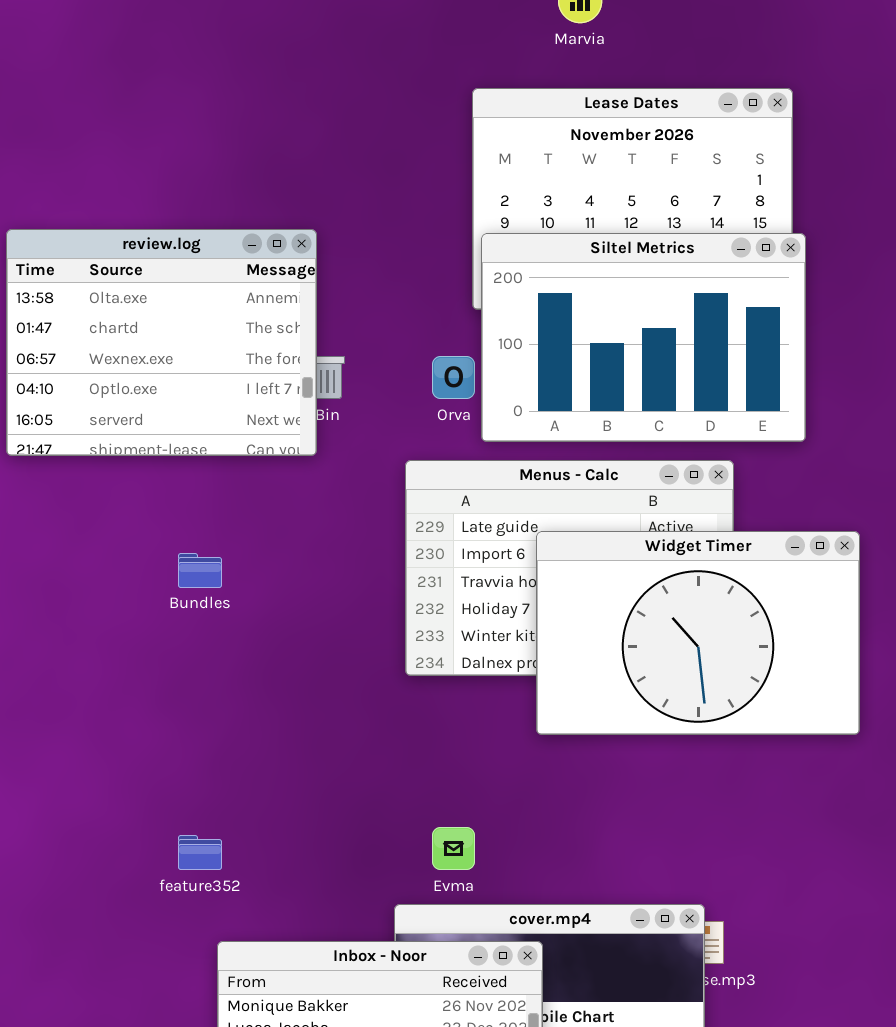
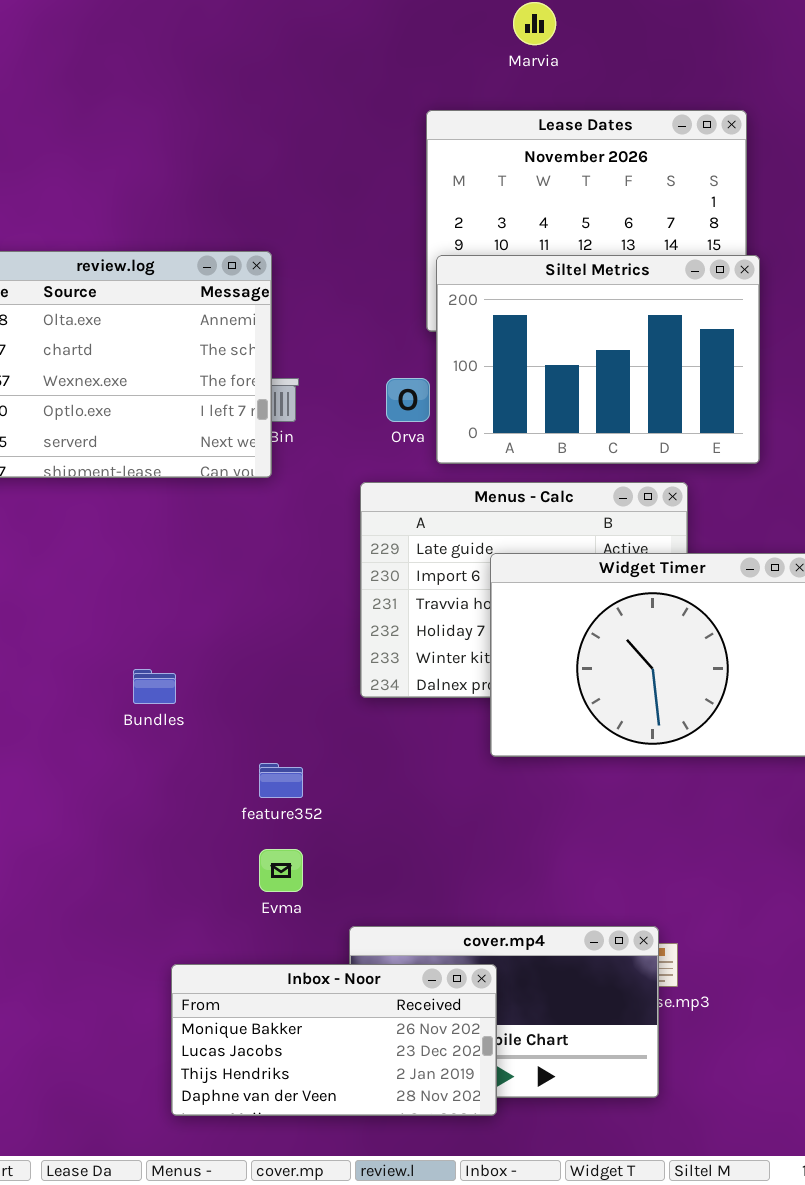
Bundles: [178,553,222,588] -> [133,669,176,704], moved
Evma: [432,827,475,870] -> [259,849,303,892], moved
feature352: [178,835,222,870] -> [259,763,303,798], moved

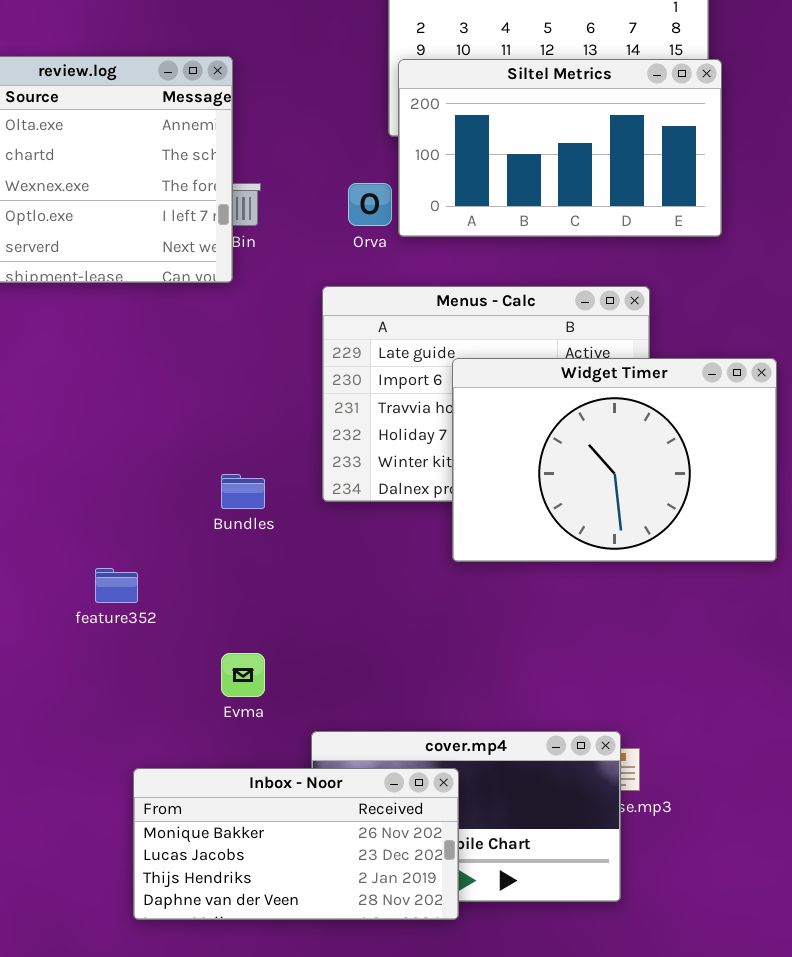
Siltel Metrics: [436,255,760,464] -> [398,59,722,237], resized
Bundles: [133,669,176,704] -> [221,474,265,509], moved
feature352: [259,763,303,798] -> [95,568,138,603], moved

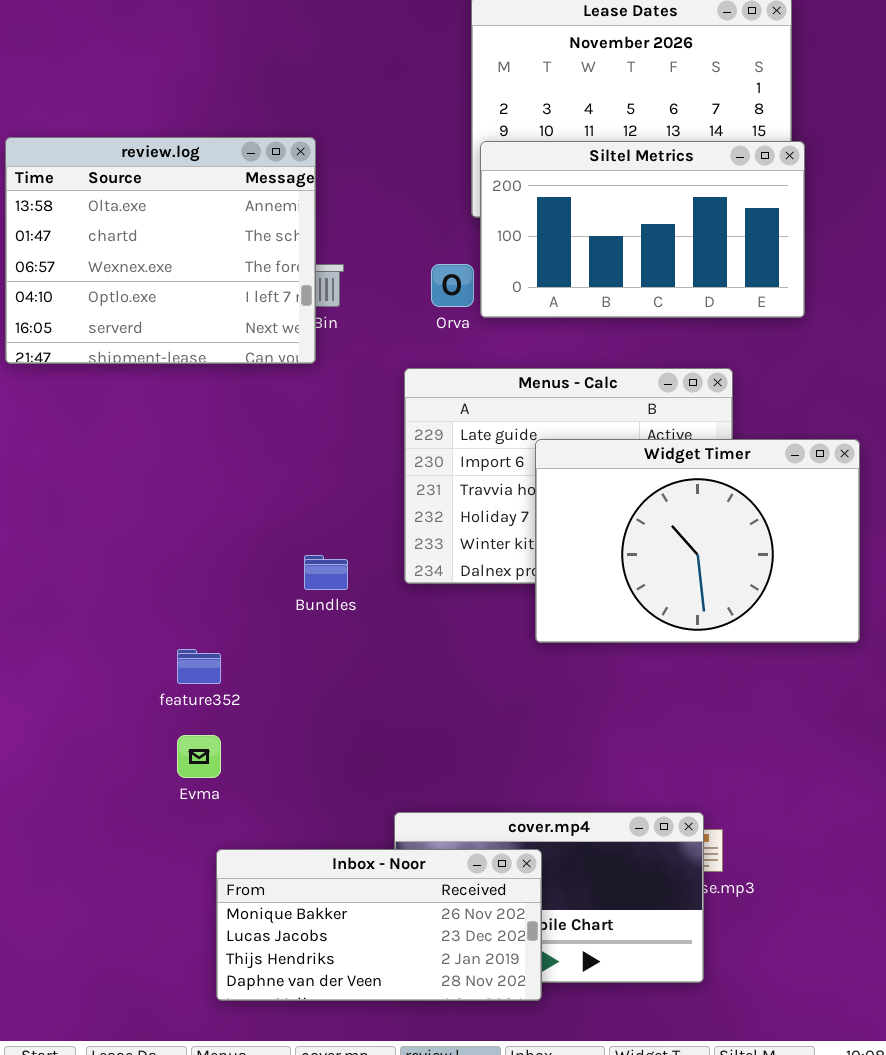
Evma: [221,653,265,697] -> [177,735,221,778], moved

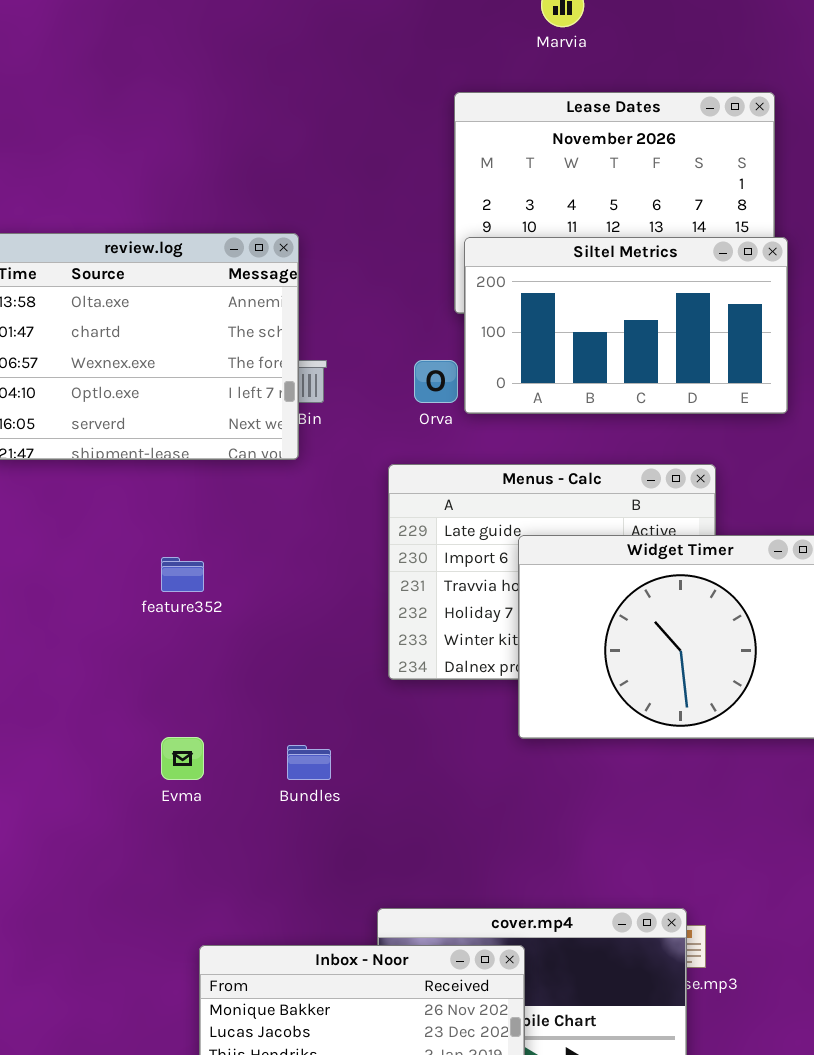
Bundles: [304,555,348,590] -> [287,745,331,780], moved
feature352: [177,649,221,684] -> [161,557,204,592], moved
Evma: [177,735,221,778] -> [161,737,204,780], moved

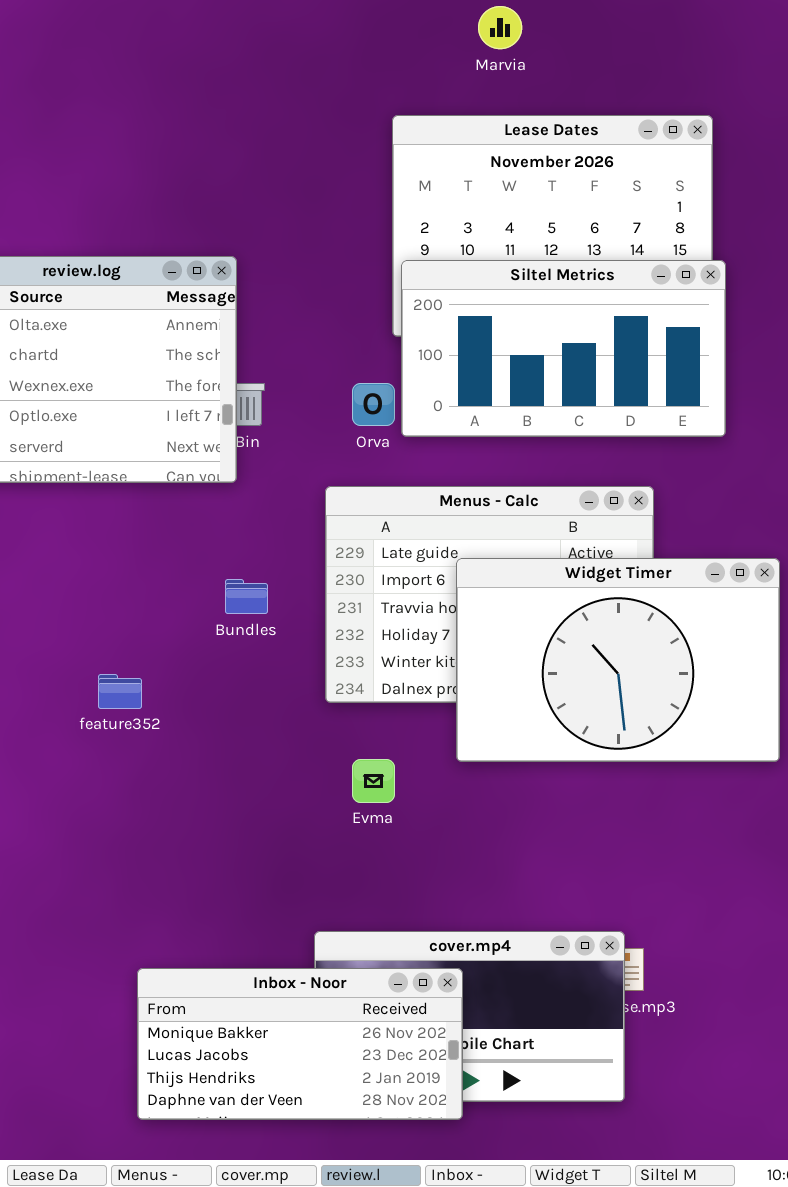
feature352: [161,557,204,592] -> [98,674,142,709], moved
Evma: [161,737,204,780] -> [352,759,395,803], moved
Bundles: [287,745,331,780] -> [225,579,268,614], moved

